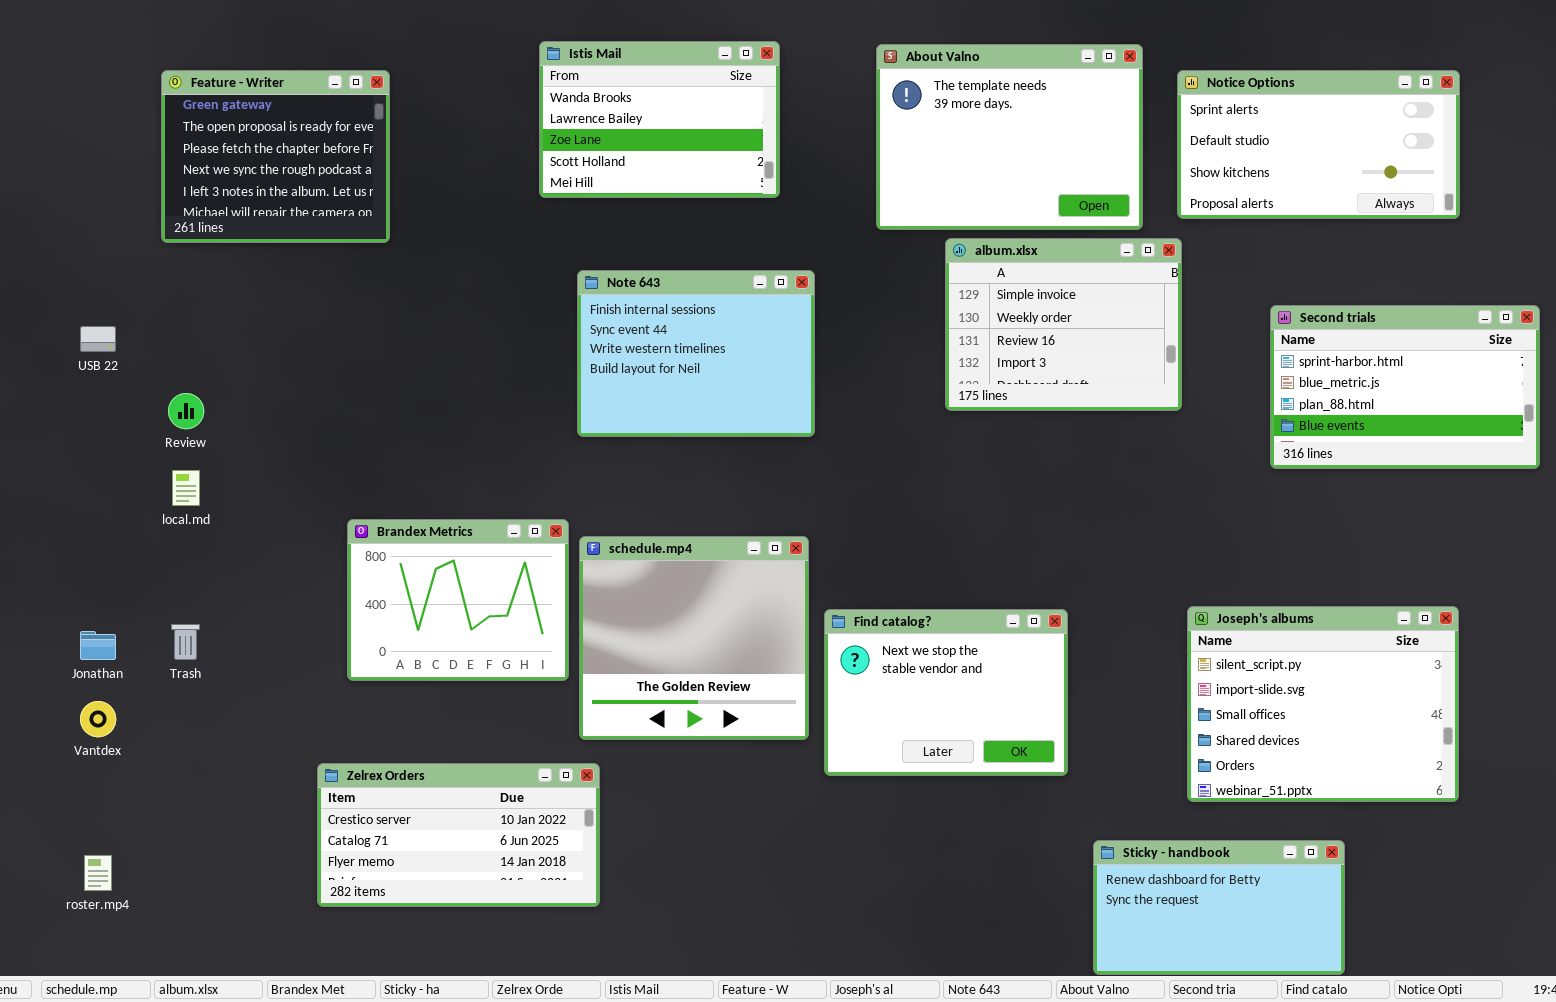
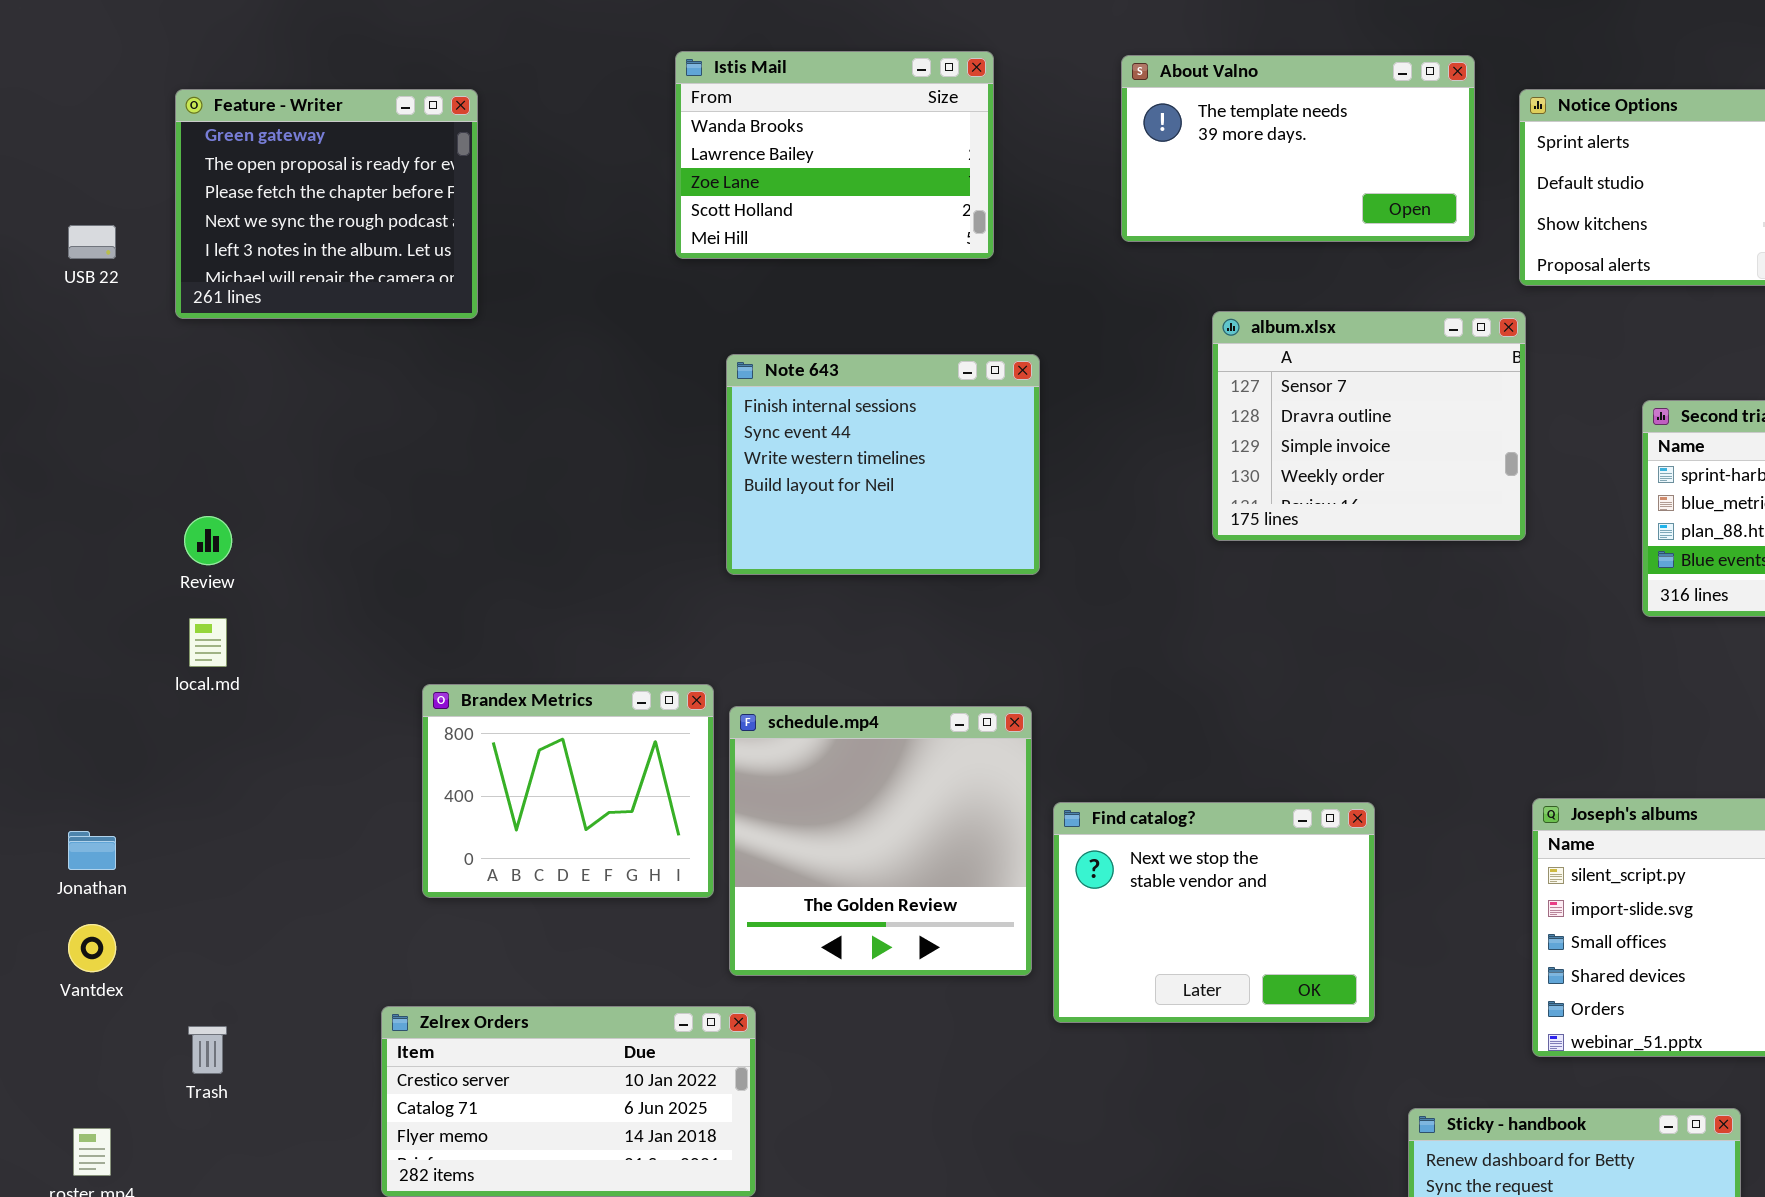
About Valno: [876,44,1143,230] -> [1121,55,1475,242], resized
album.xlsx: [945,238,1182,411] -> [1212,311,1526,541], scrolled up 2 rows
USB 22: [80,326,116,352] -> [68,225,116,259], moved
Trash: [171,624,200,660] -> [188,1026,227,1074], moved

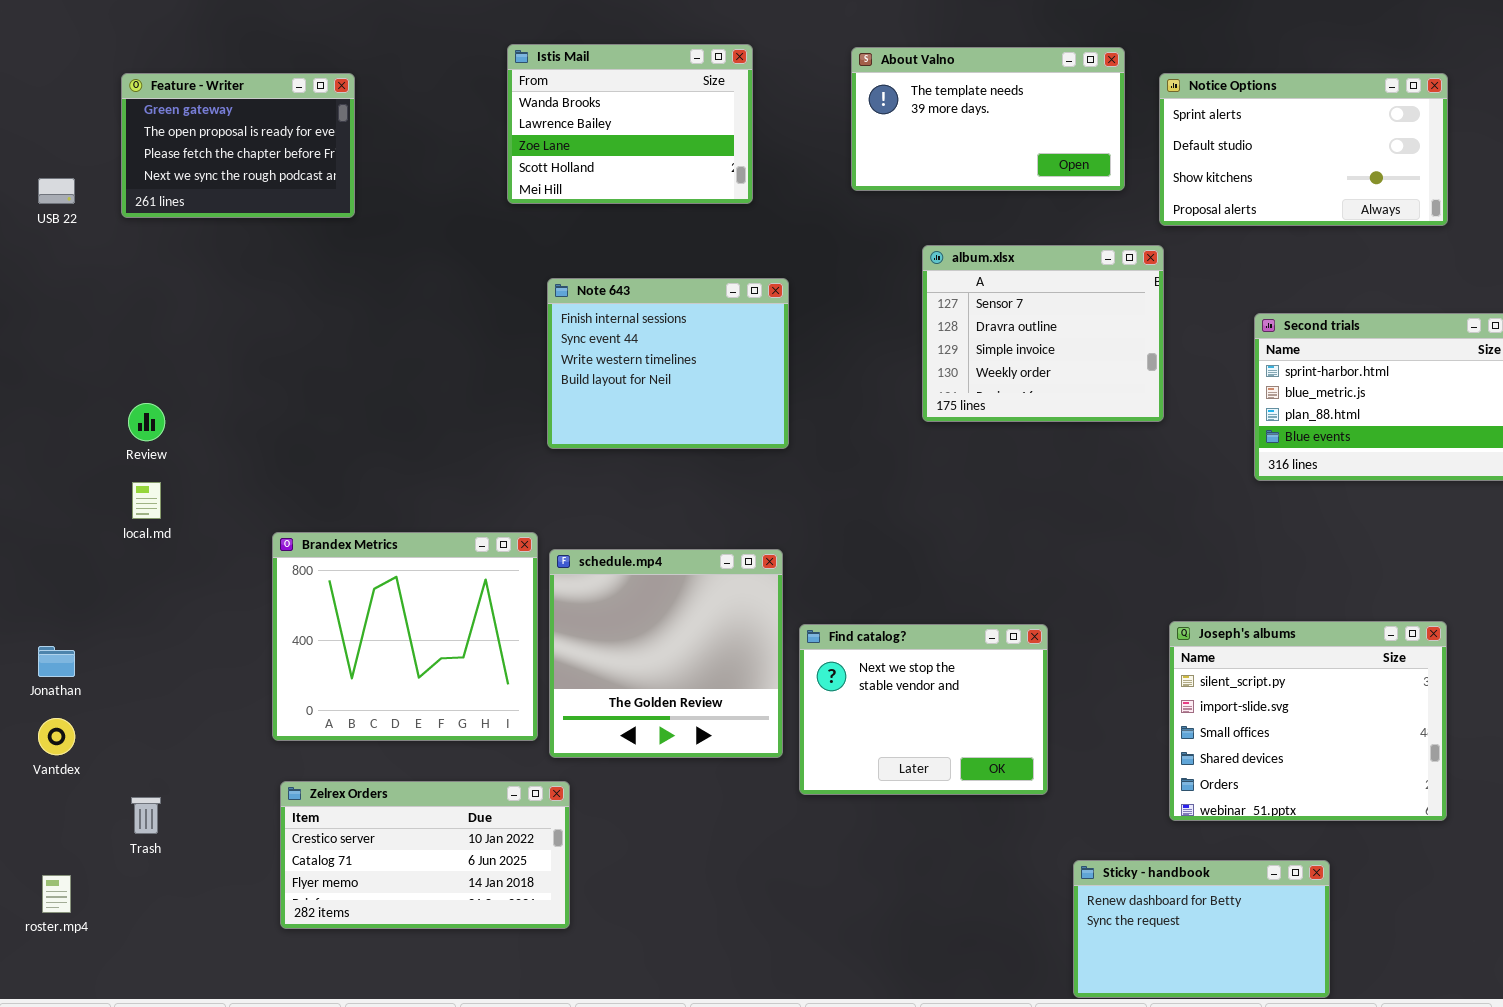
Feature - Writer: [175,89,478,319] -> [121,73,355,218], resized
Brandex Metrics: [422,684,714,898] -> [272,532,538,741], resized

